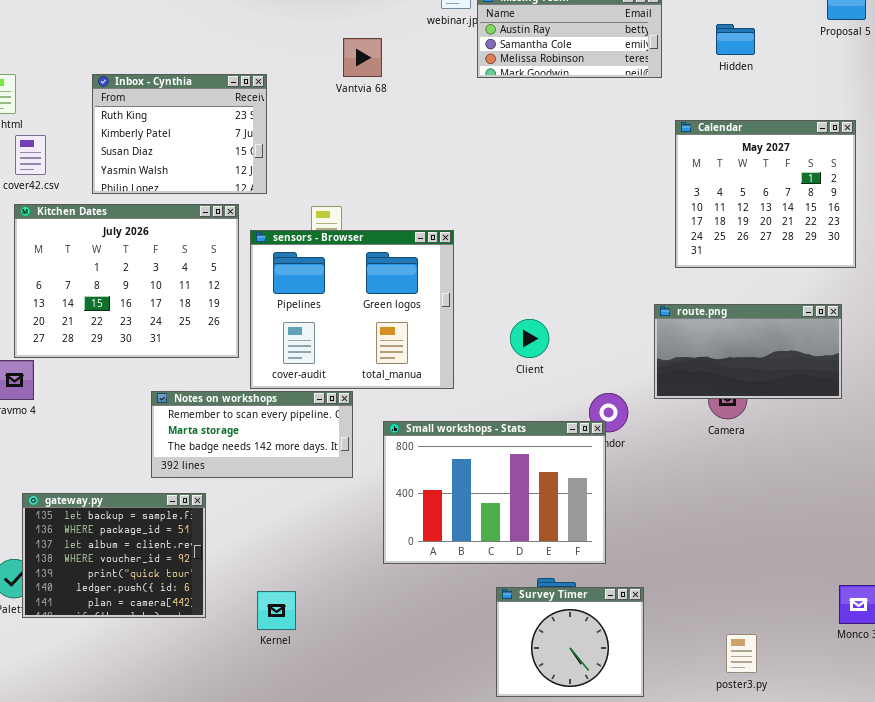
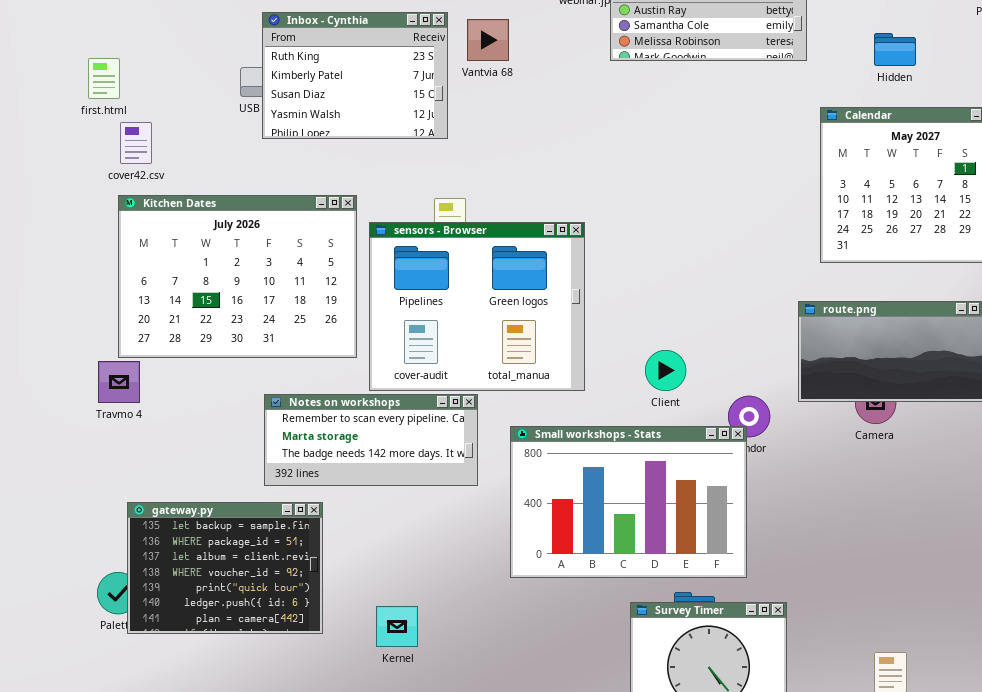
Hidden: [716,24,755,55] -> [874,33,916,66], moved
Inbox - Cynthia: [92,74,267,194] -> [262,12,448,139], moved
Client: [510,319,549,358] -> [645,350,686,391], moved

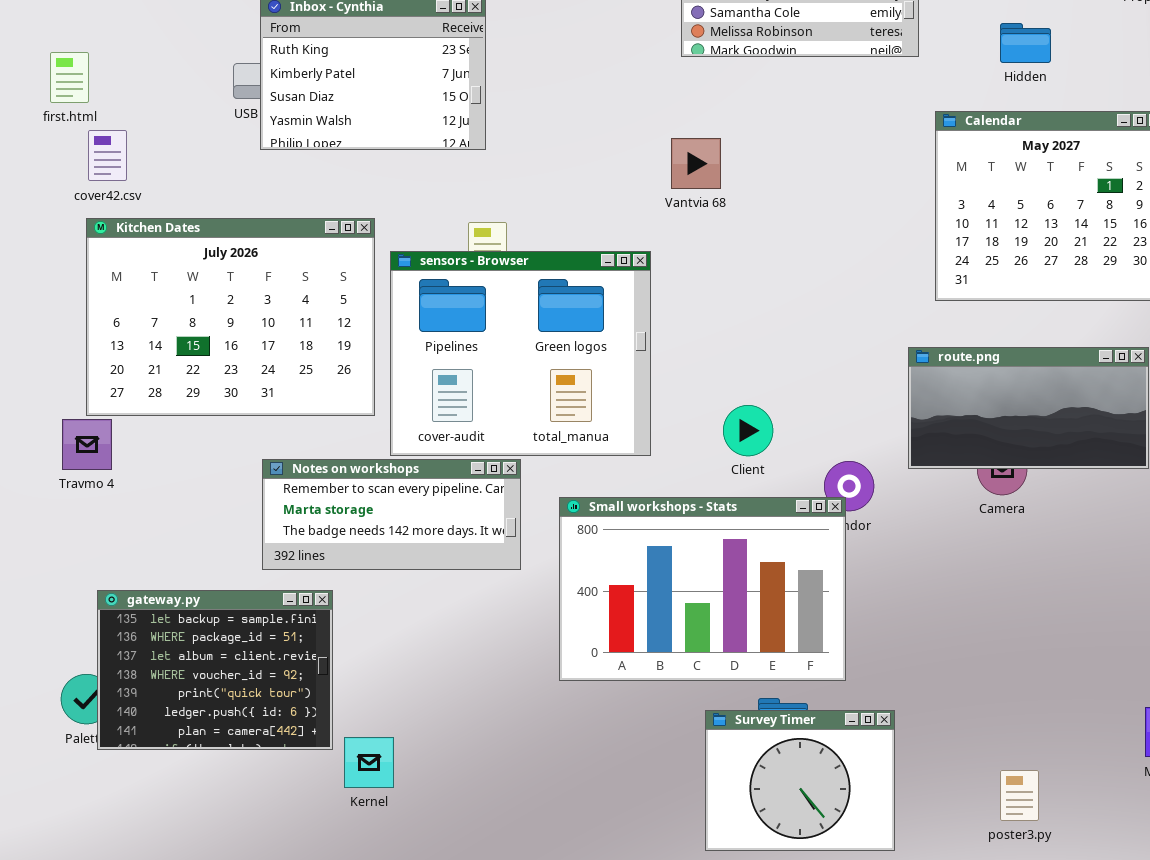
Vantvia 68: [467,19,509,61] -> [671,138,721,189], moved
Kernel: [376,606,418,647] -> [344,737,394,788], moved

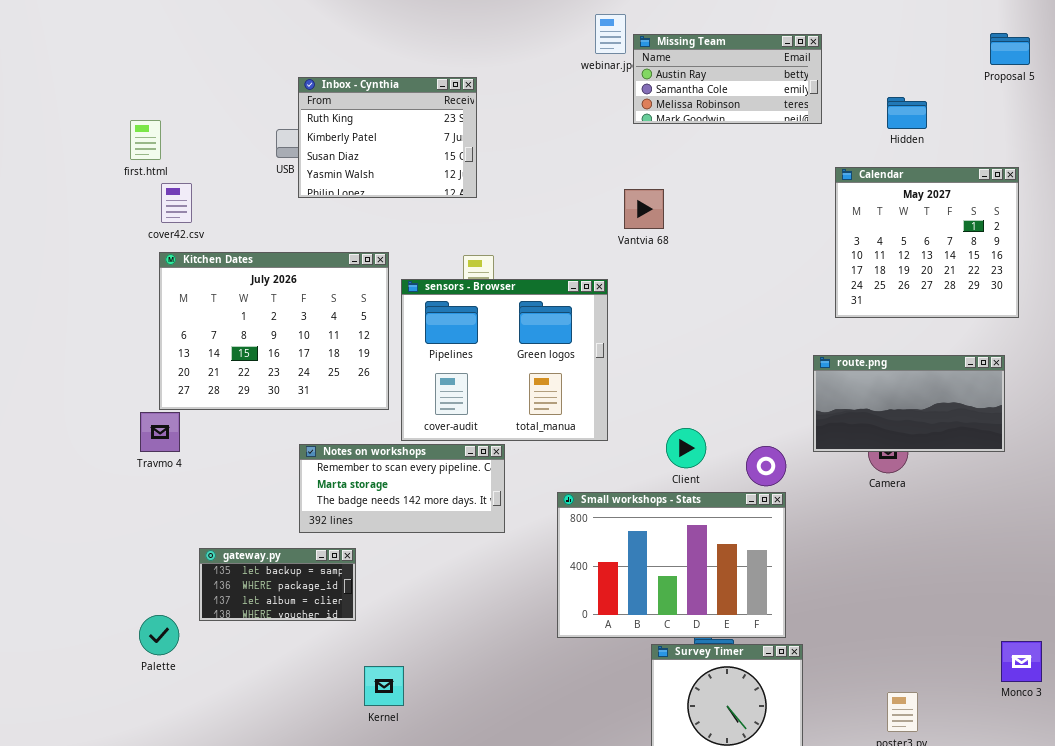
Client: [723,405,773,456] -> [666,428,706,468], moved
Small workshops - Stats: [559,497,846,681] -> [557,492,786,638], moved
gateway.py: [97,590,333,750] -> [199,548,356,621], resized

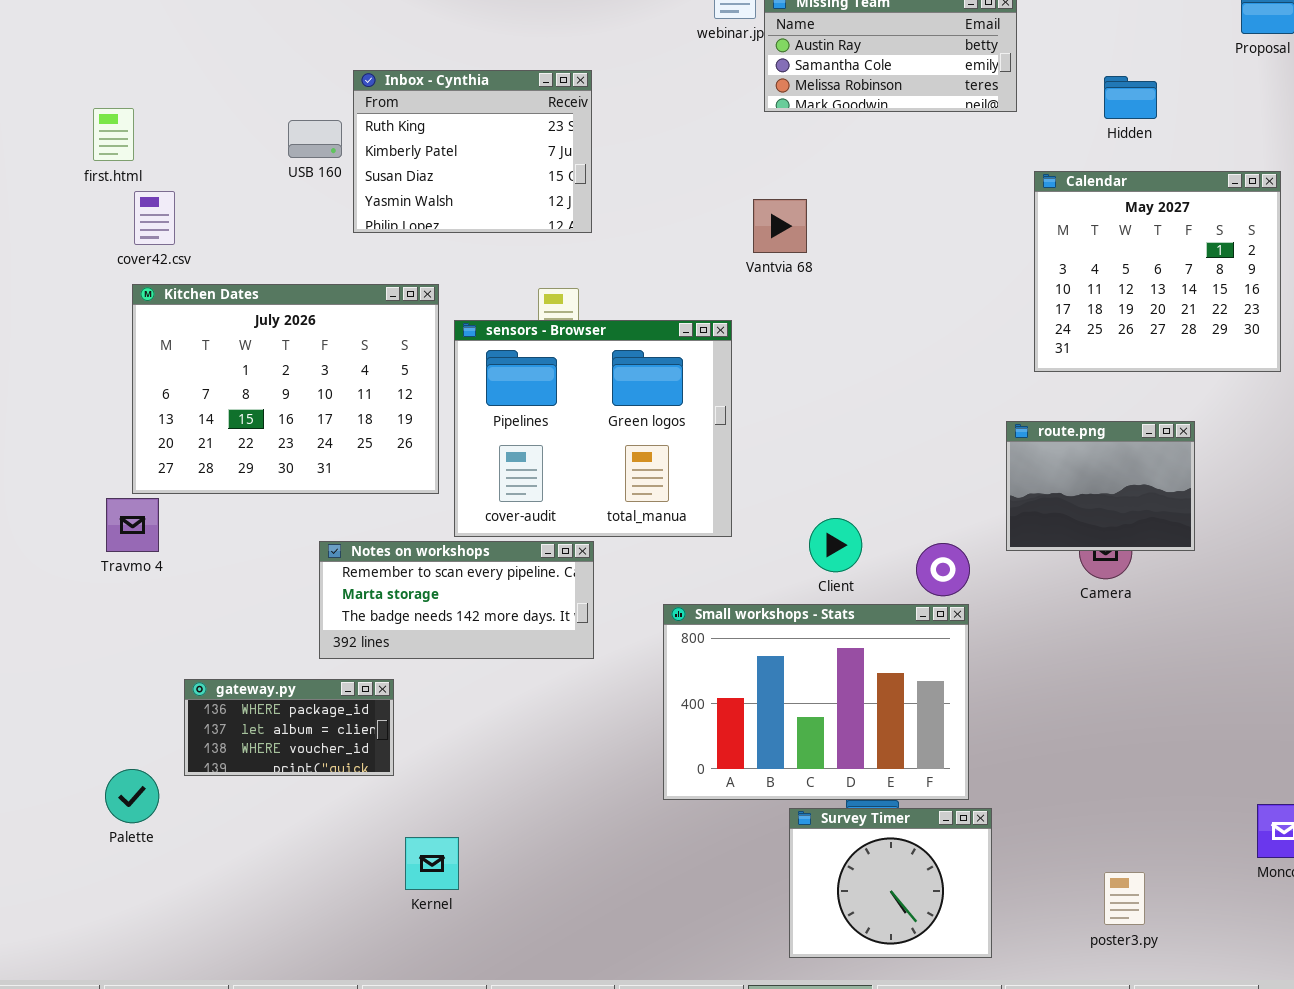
Inbox - Cynthia: [298,77,477,198] -> [353,70,592,233], moved
route.png: [813,355,1005,452] -> [1006,421,1195,551], resized
gateway.py: [199,548,356,621] -> [184,679,394,776], scrolled down 1 row

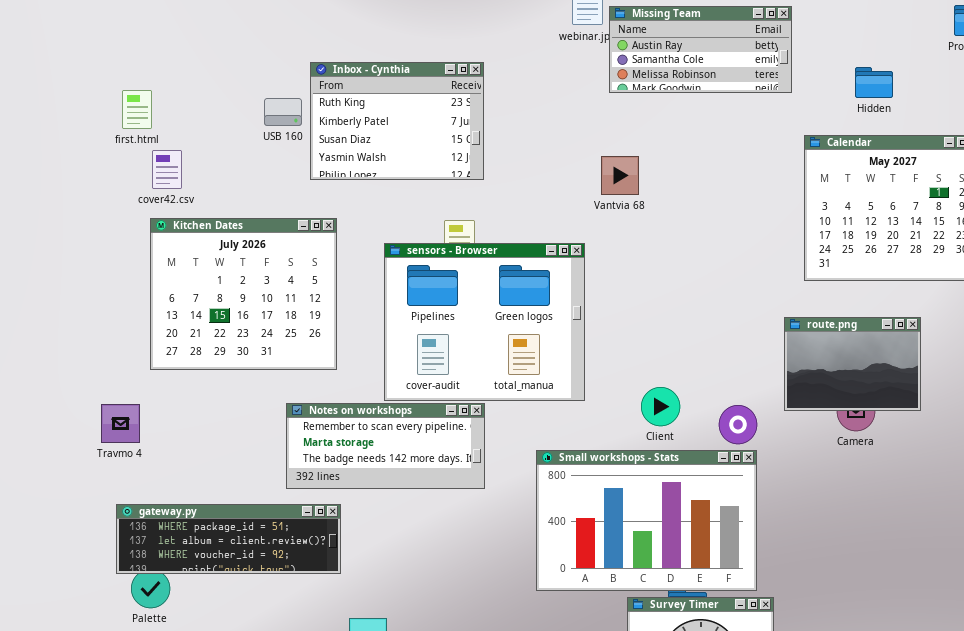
Kitchen Dates: [132,284,439,494] -> [150,218,337,370], resized
Travmo 4: [106,498,159,552] -> [101,404,140,443], moved
gateway.py: [184,679,394,776] -> [116,504,341,574], resized

